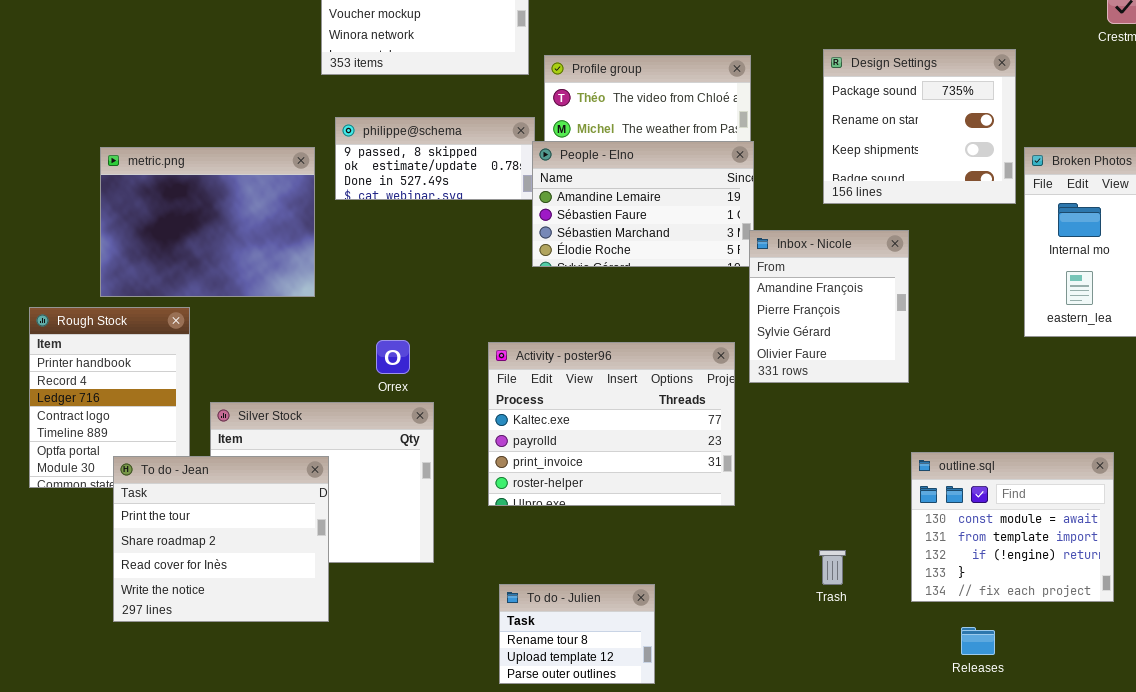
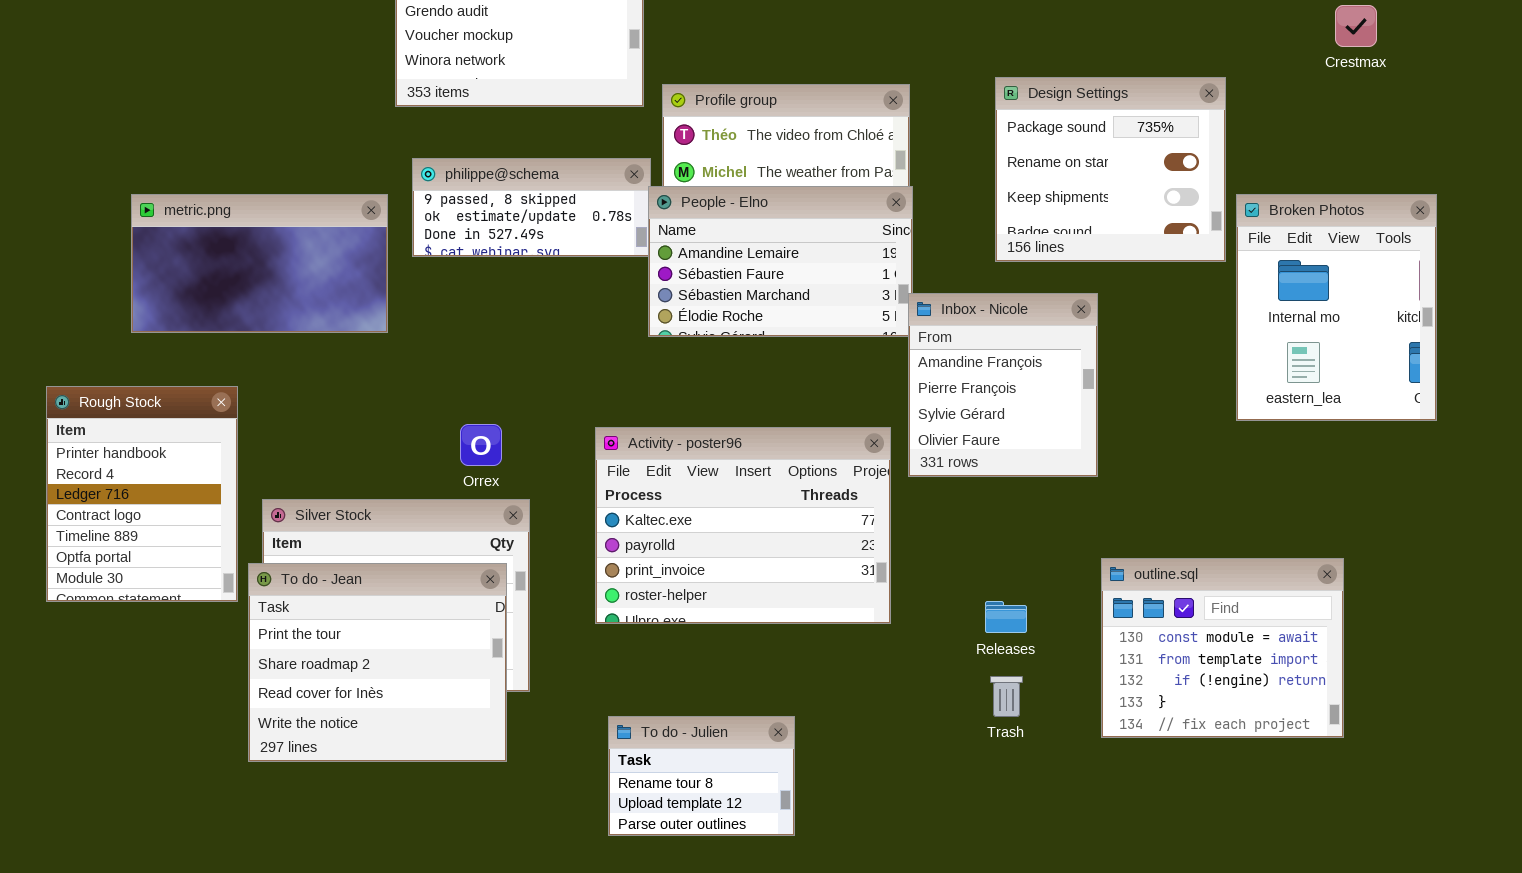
metric.png: [100,147,315,297] -> [131,194,388,333], resized
To do - Jean: [113,456,329,622] -> [248,563,507,762], moved
Releases: [961,627,995,655] -> [985,601,1027,633], moved

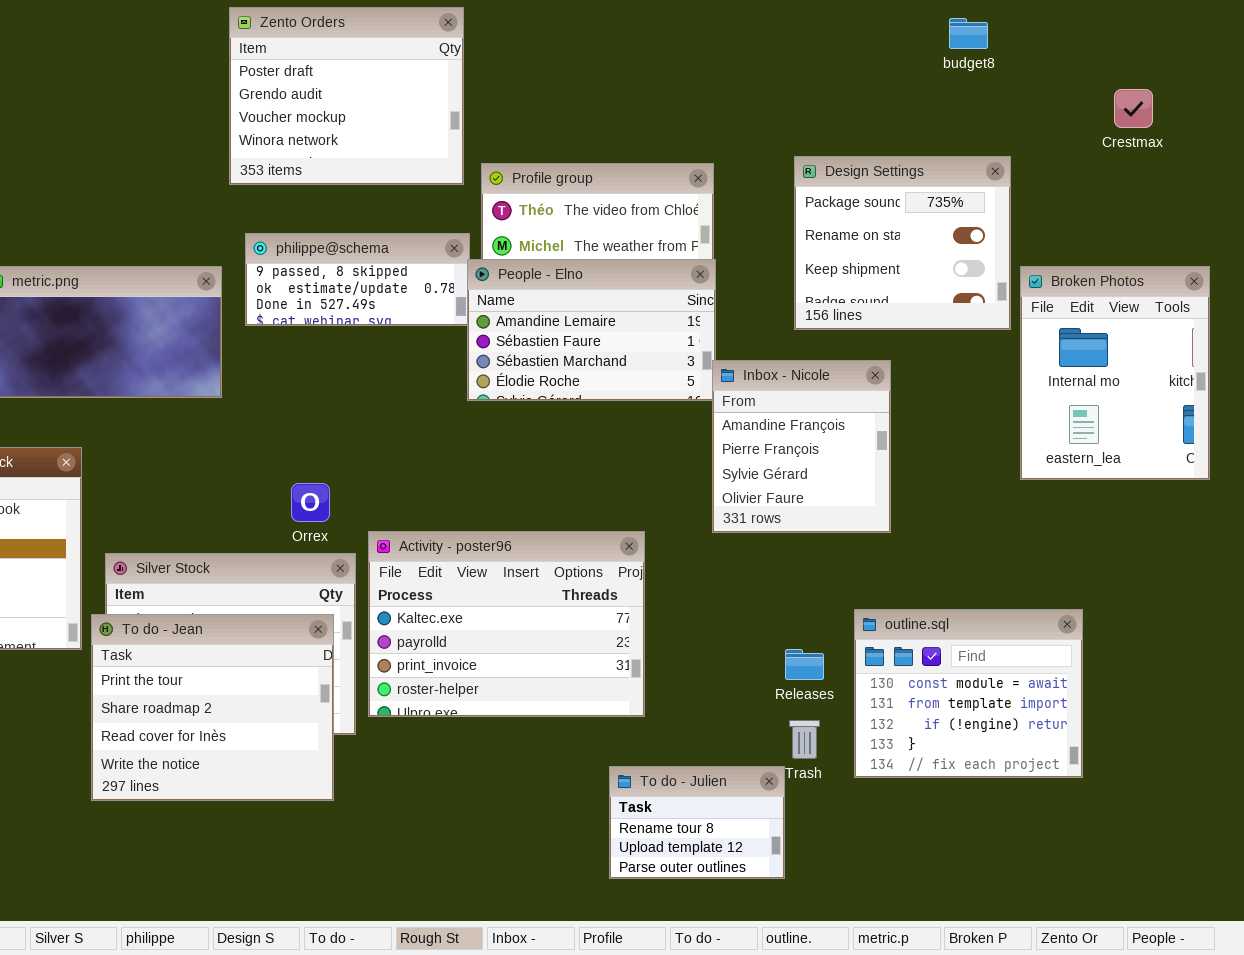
Activity - poster96: [595,427,891,624] -> [368,531,645,717], moved
outline.sql: [1101,558,1344,738] -> [854,609,1083,778], moved
To do - Julien: [608,716,795,836] -> [609,766,785,879], moved

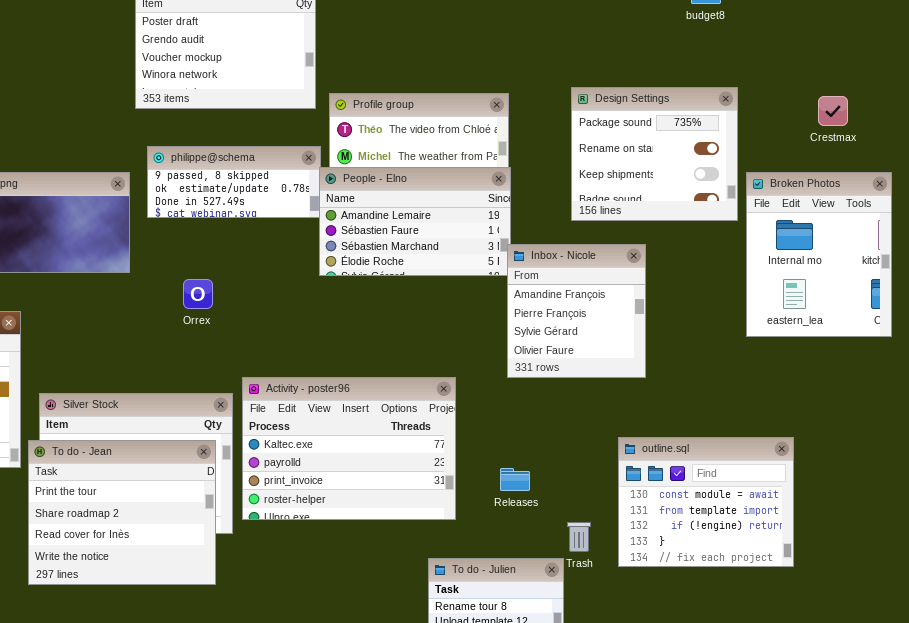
Crestmax: [1114,89,1153,128] -> [818,96,848,126], moved
Orrex: [291,483,330,522] -> [183,279,213,309], moved
Releases: [785,649,824,680] -> [500,468,530,491], moved

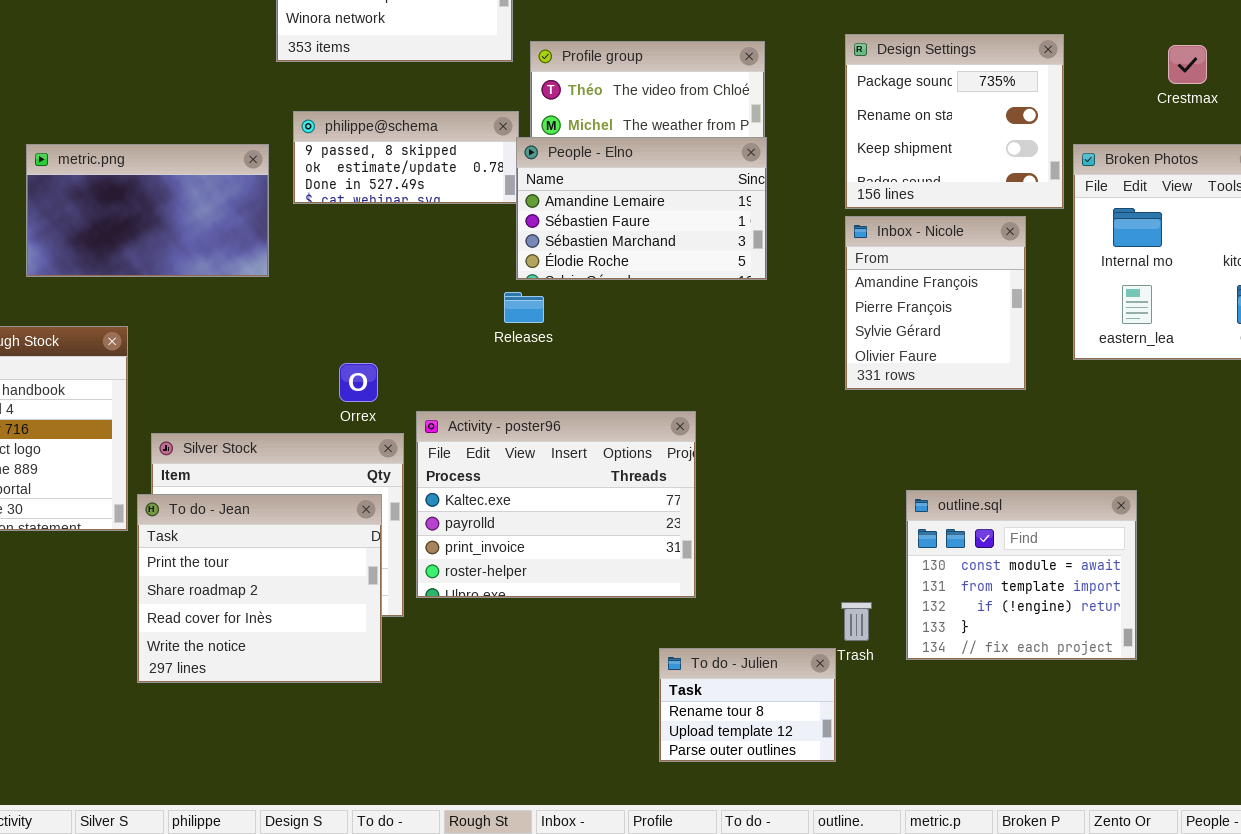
Inbox - Nicole: [507,244,646,378] -> [845,216,1026,390], moved
Orrex: [183,279,213,309] -> [339,363,378,402], moved
Releases: [500,468,530,491] -> [504,292,544,323], moved

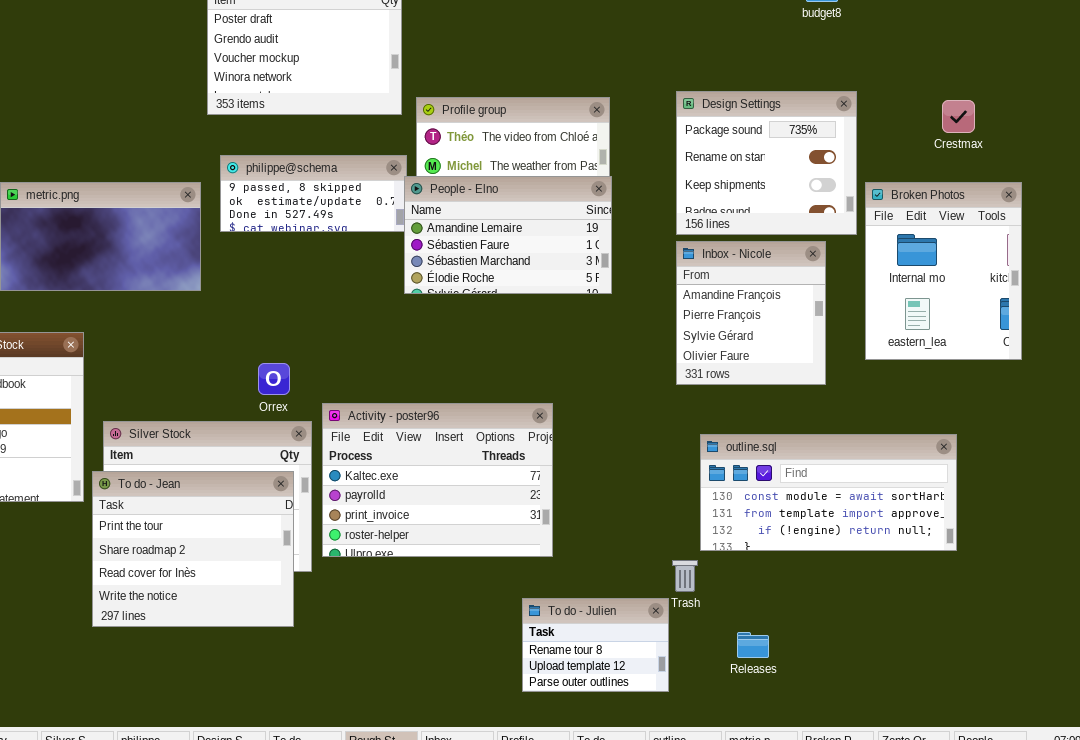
Releases: [504,292,544,323] -> [737,632,769,658], moved
outline.sql: [906,490,1137,660] -> [700,434,957,551], moved, resized

